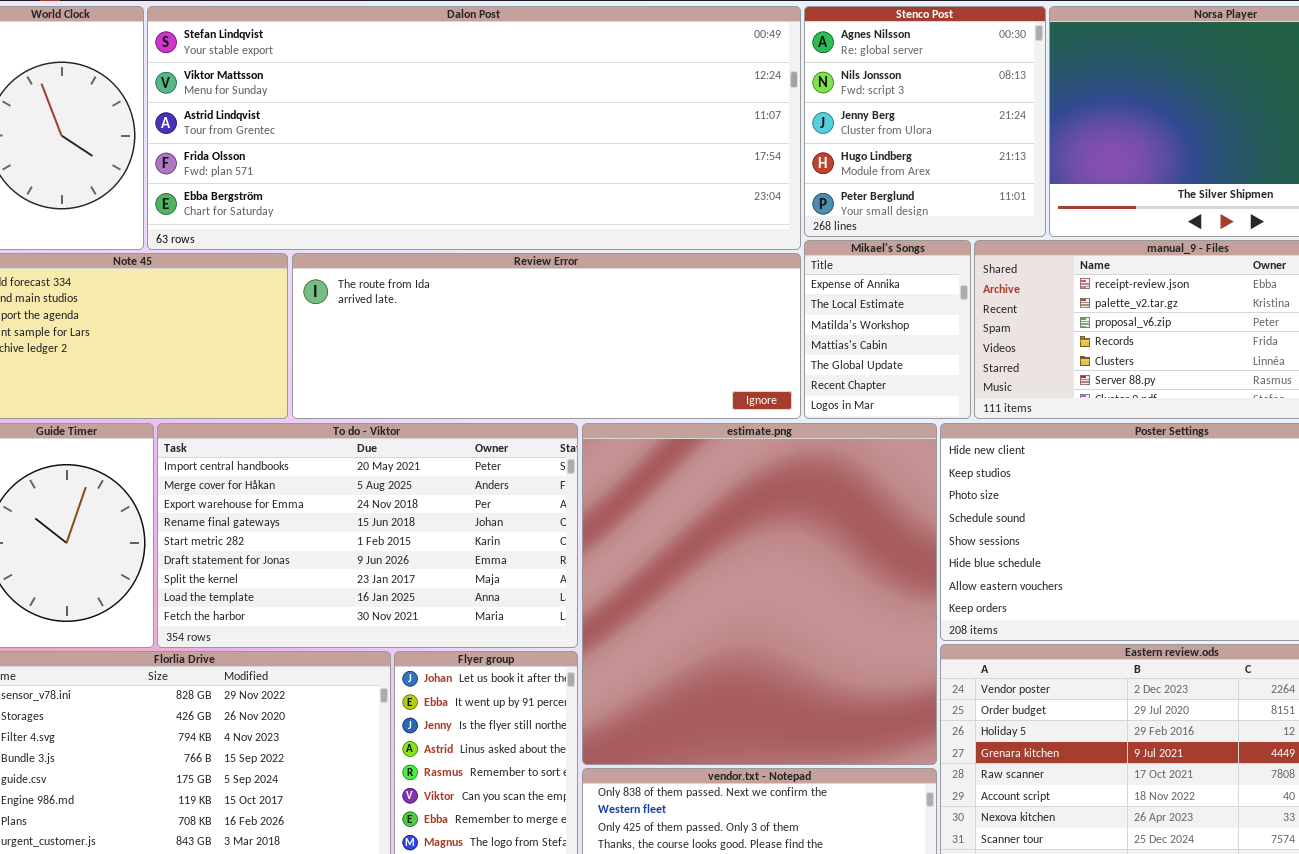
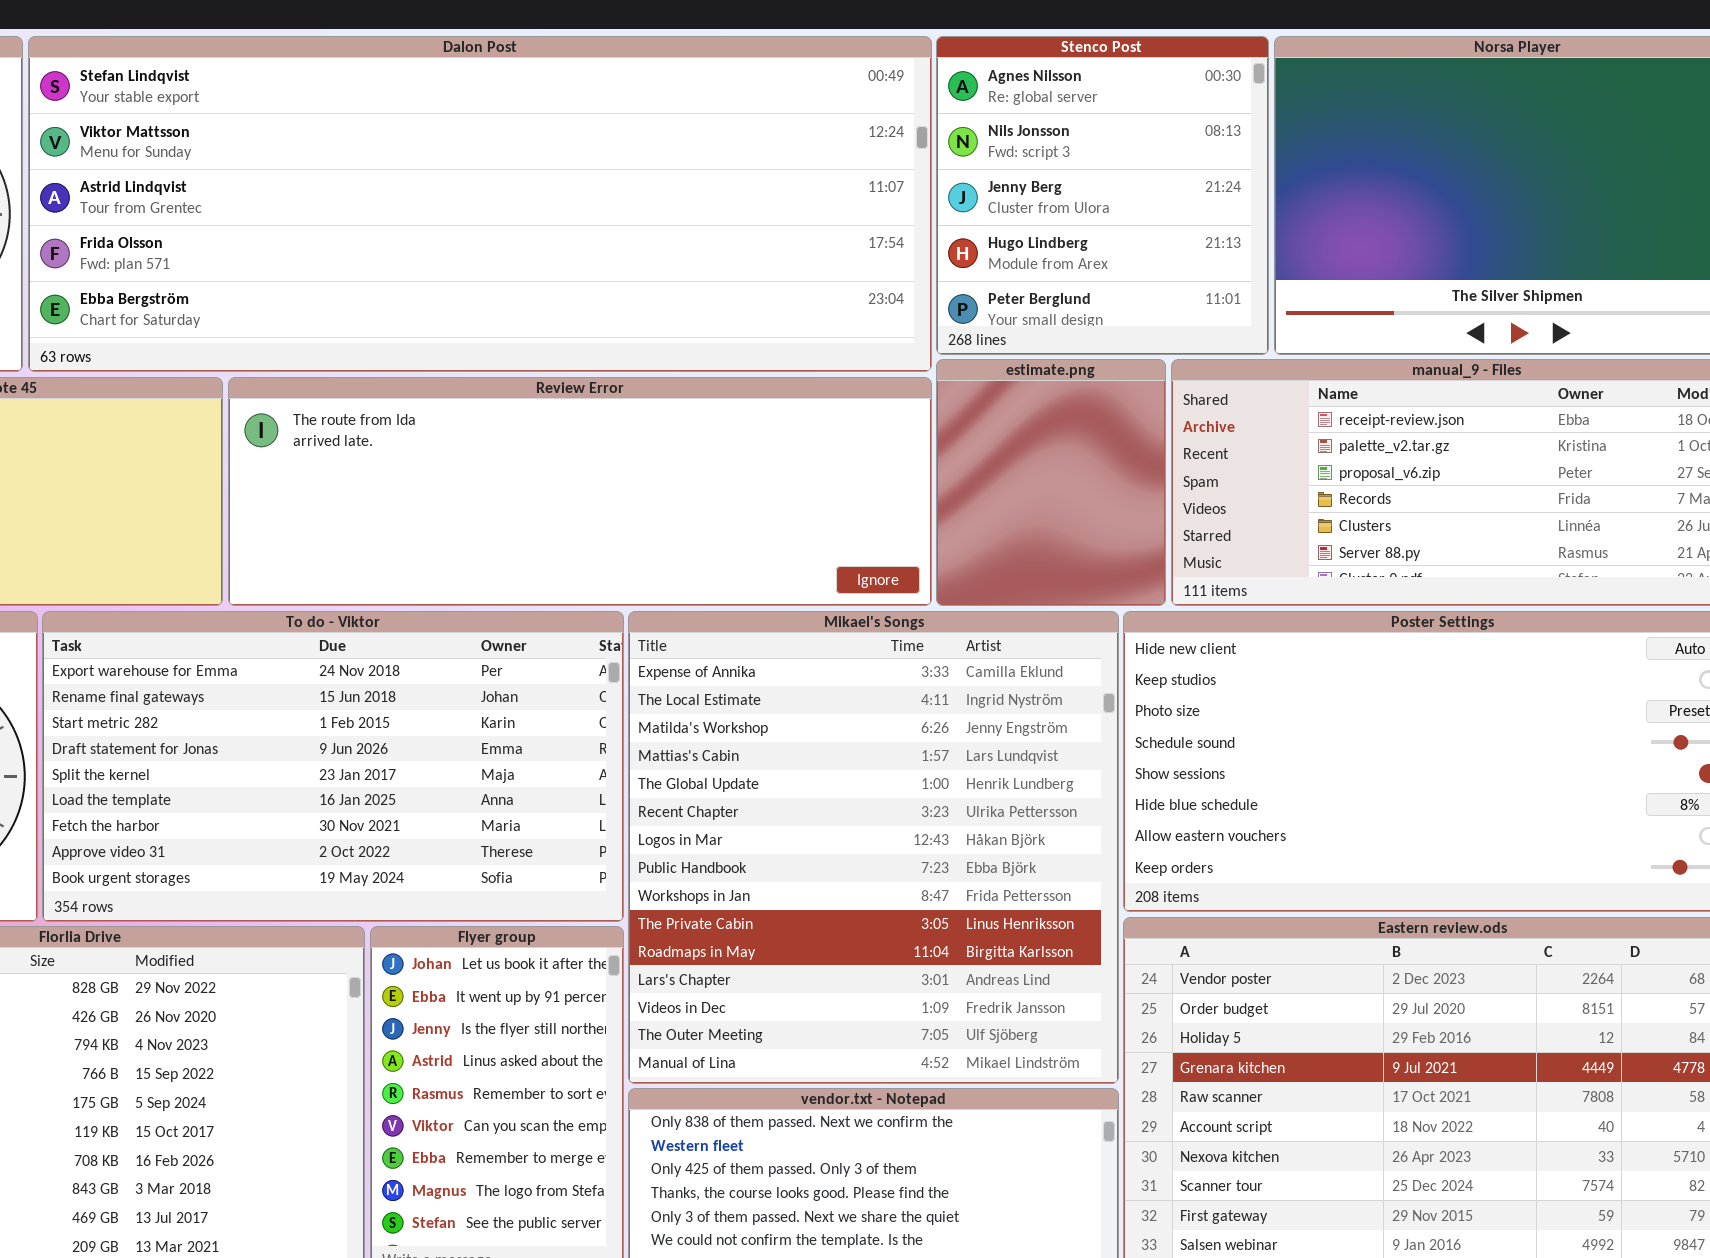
Mikael's Songs: [804,240,971,419] -> [628,611,1119,1084], moved, resized
To do - Viktor: [157,423,578,648] -> [42,611,624,922], scrolled down 2 rows
estimate.png: [582,423,937,765] -> [936,359,1166,606], moved, resized

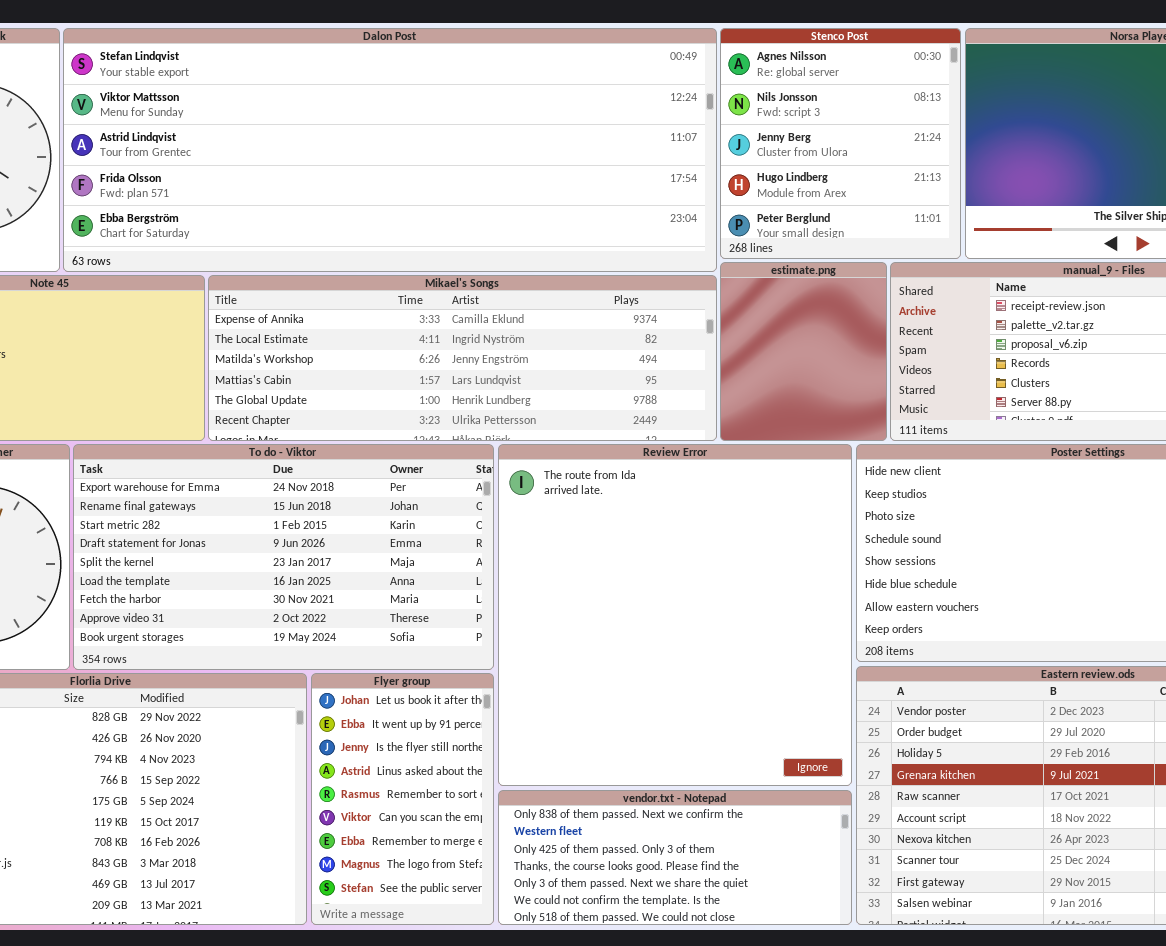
Review Error: [228,377,932,606] -> [498,444,852,786], moved, resized
Mikael's Songs: [628,611,1119,1084] -> [208,275,717,441], moved, resized

